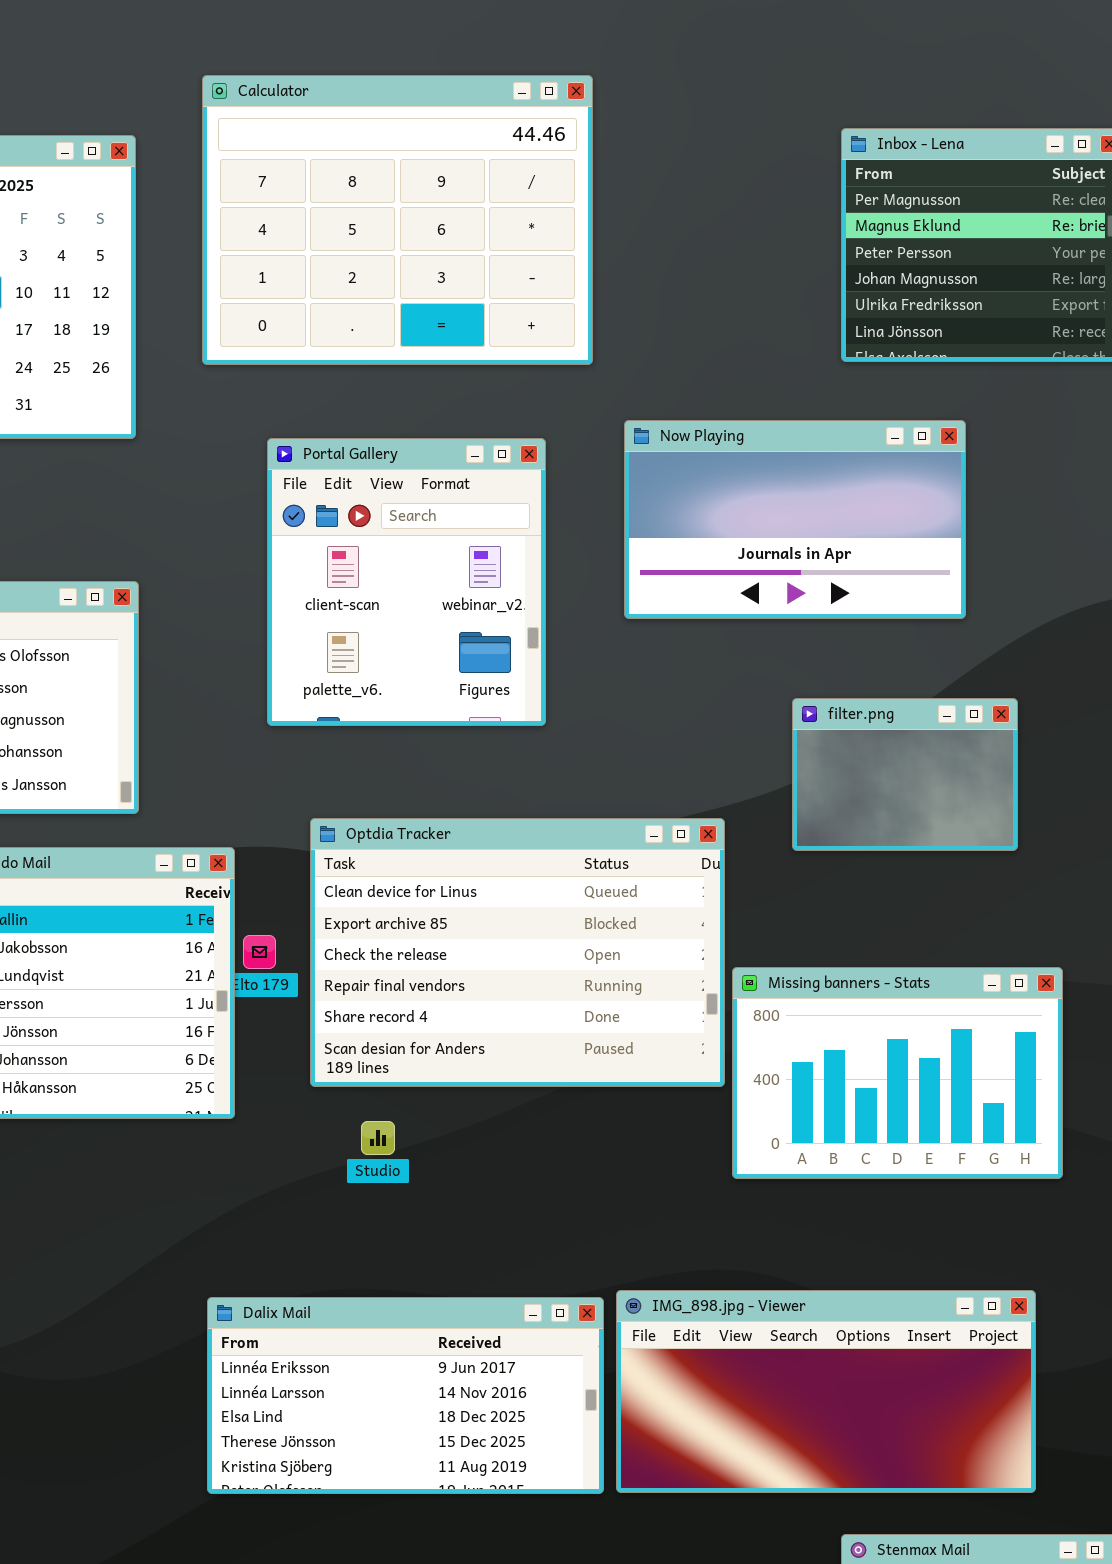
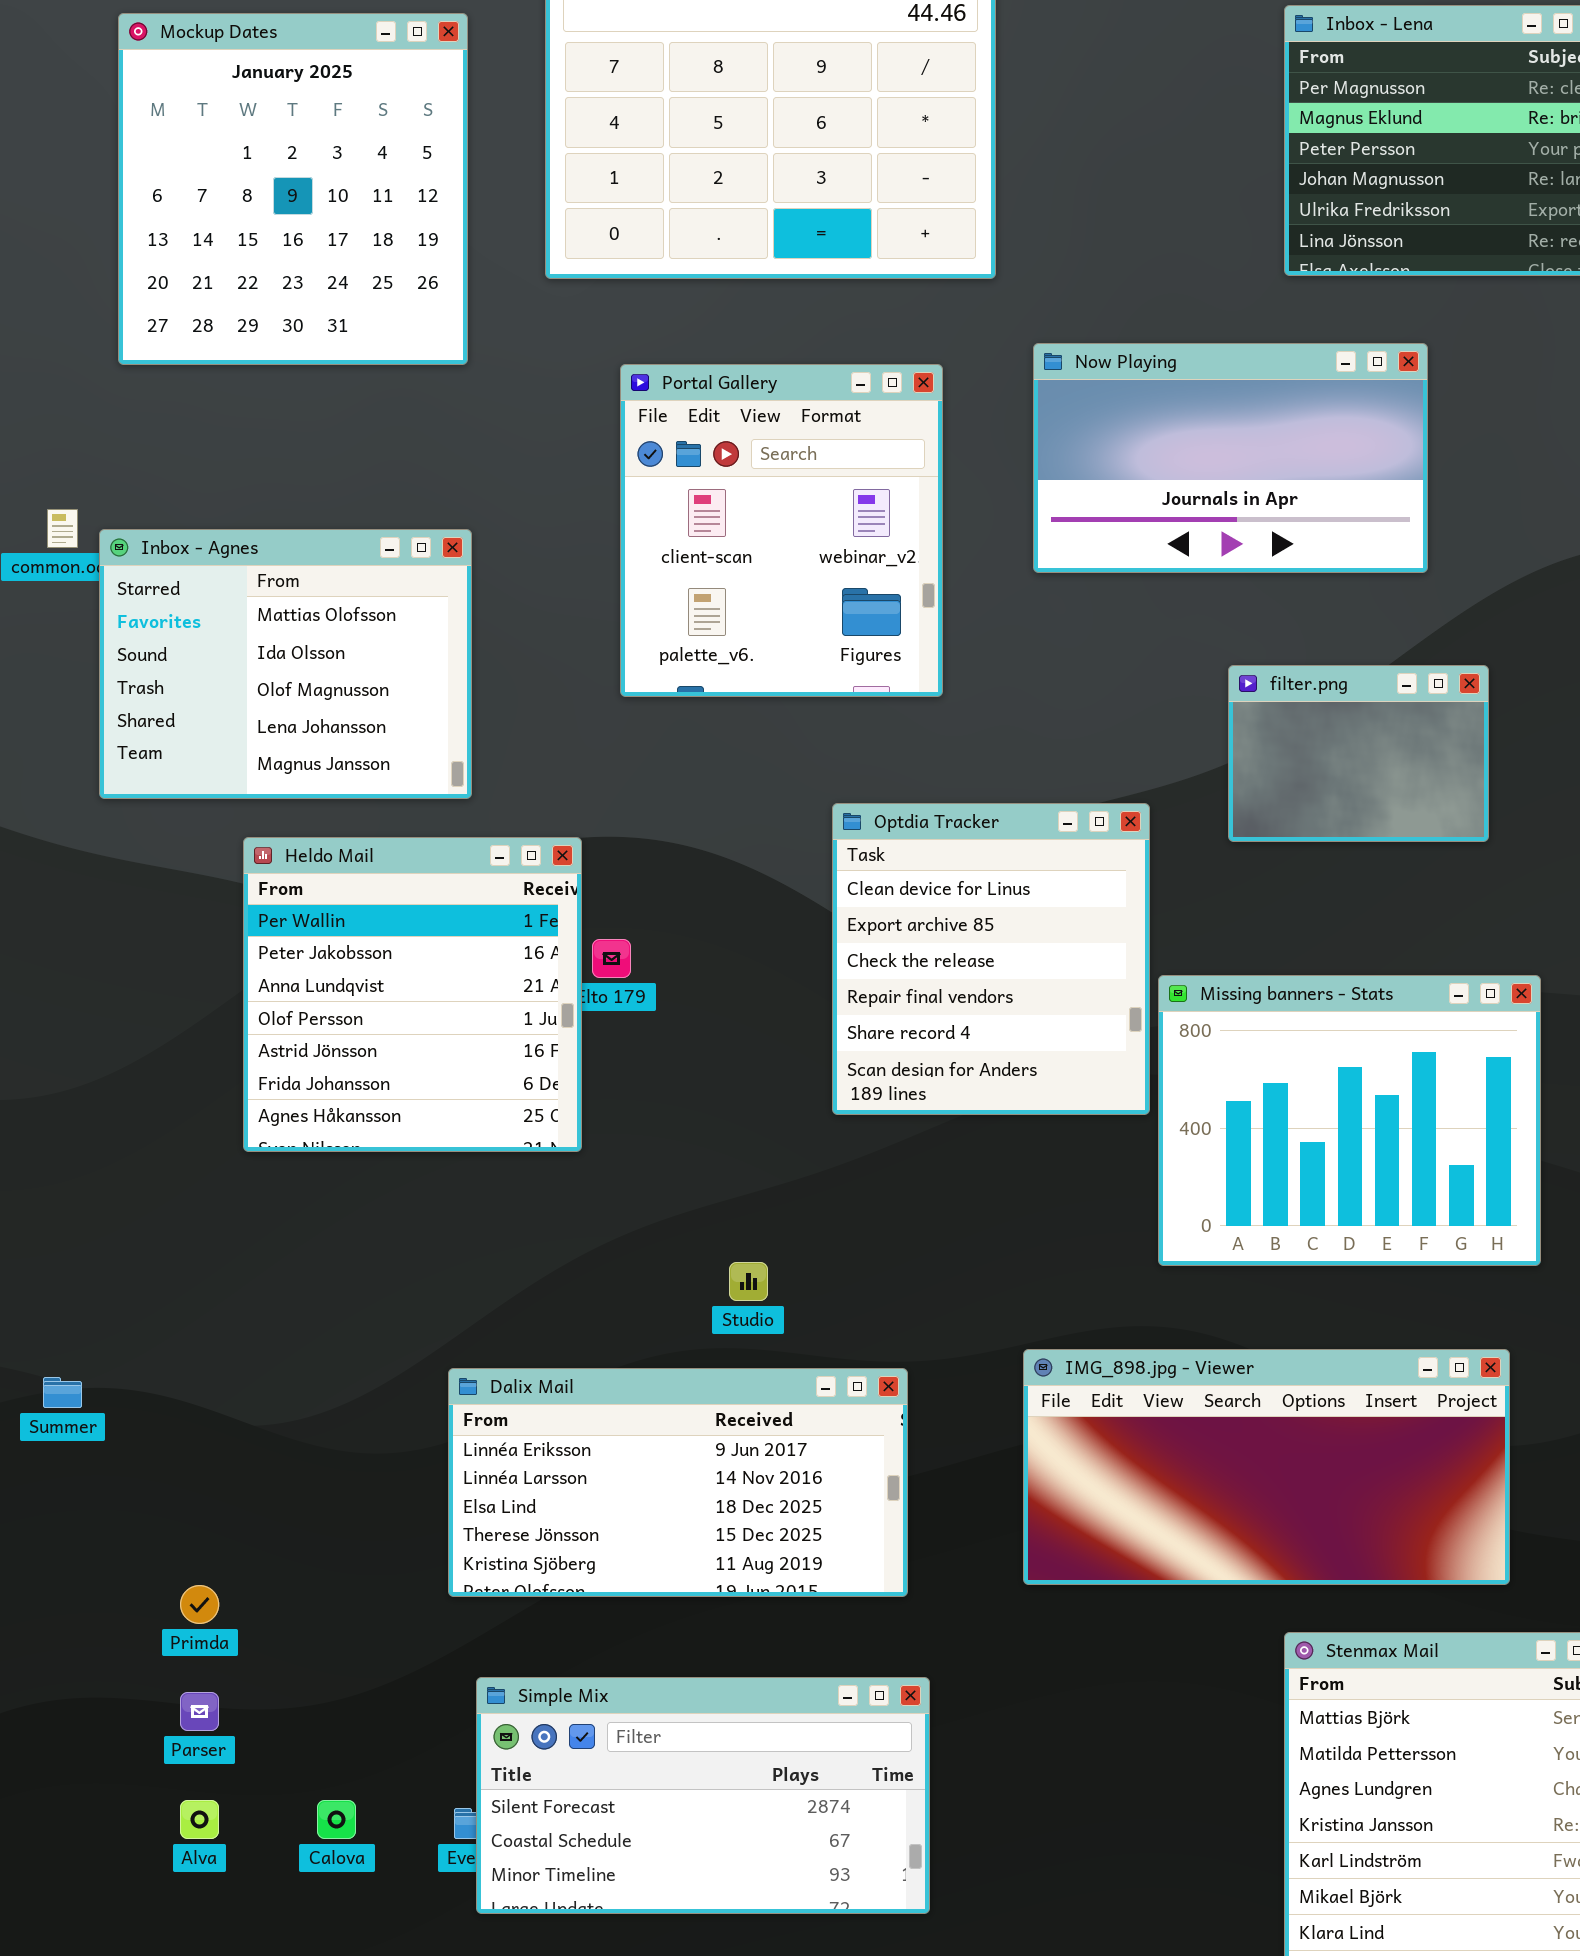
Optdia Tracker: [310,818,725,1087] -> [832,803,1150,1115], resized
Missing banners - Stats: [732,967,1063,1179] -> [1158,975,1541,1266], resized
Studio: [361,1121,395,1155] -> [729,1262,768,1301], moved
Dalix Mail: [207,1297,604,1494] -> [448,1368,908,1597], moved

